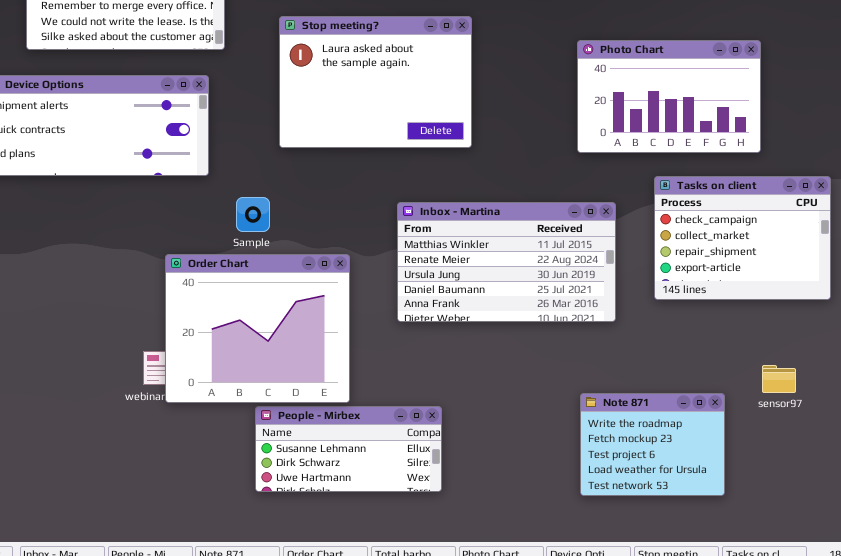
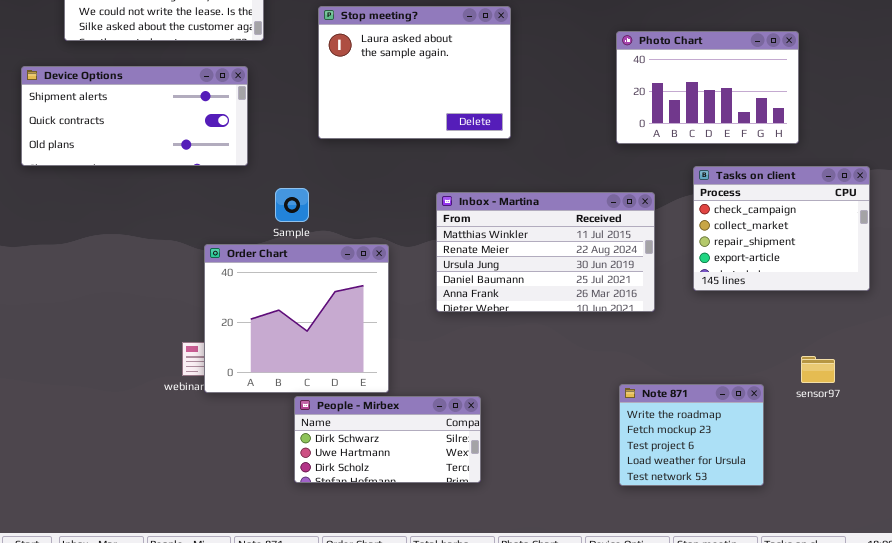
People - Mirbex: [255,406,442,492] -> [294,396,481,483], scrolled down 1 row

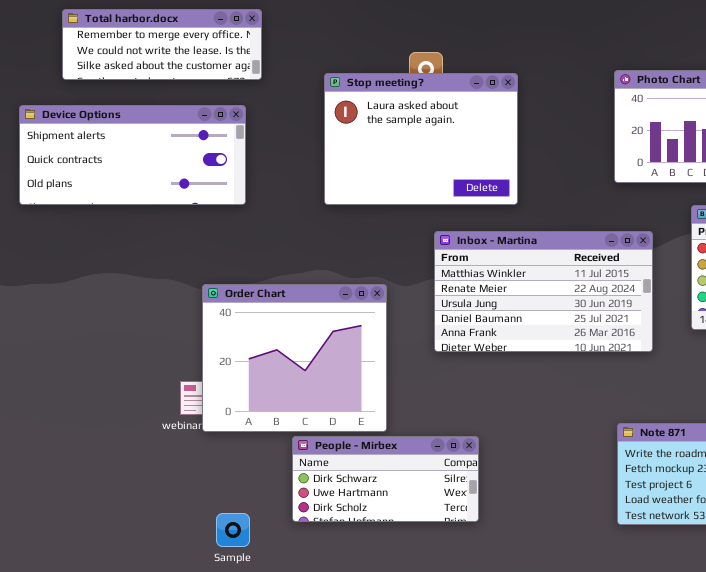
Stop meeting?: [318,6,511,139] -> [324,73,518,205], moved
Sample: [275,188,309,222] -> [216,513,250,547], moved

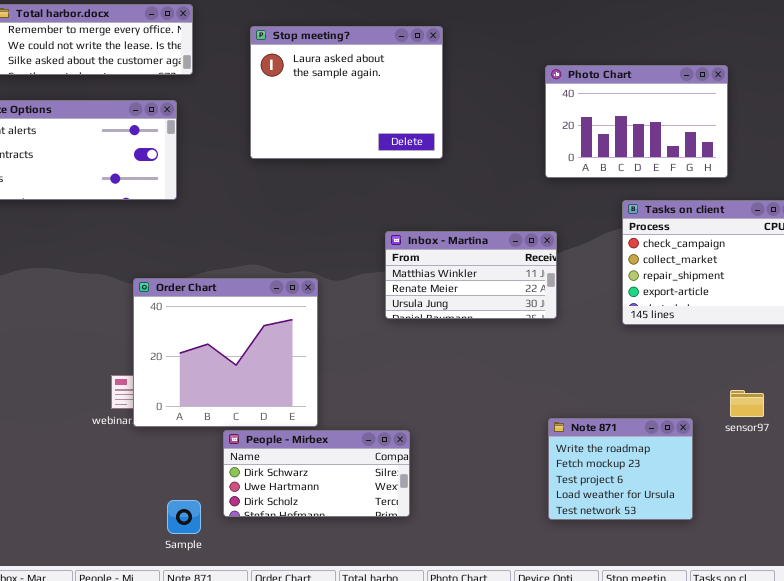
Stop meeting?: [324,73,518,205] -> [250,26,443,159], moved
Inbox - Martina: [434,231,653,352] -> [385,231,557,319], moved, resized
Sample: [216,513,250,547] -> [167,500,201,534], moved

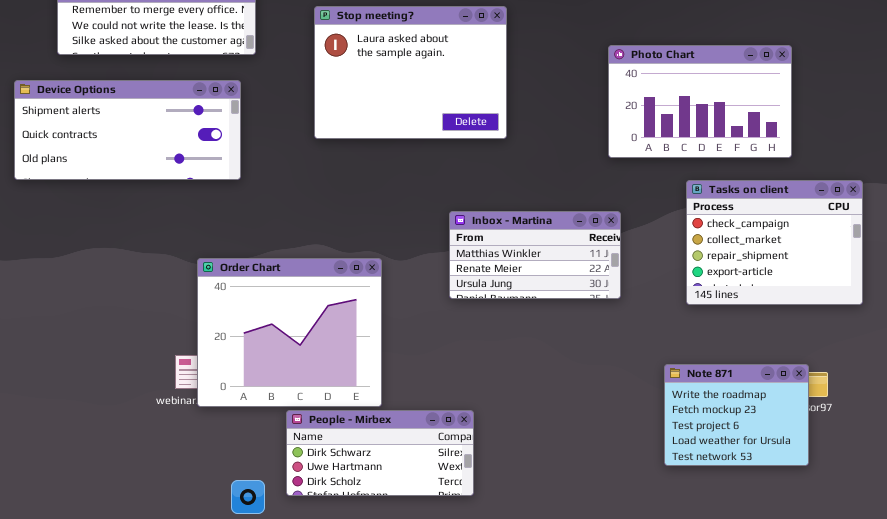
Note 871: [548,418,693,520] -> [664,364,809,466], moved

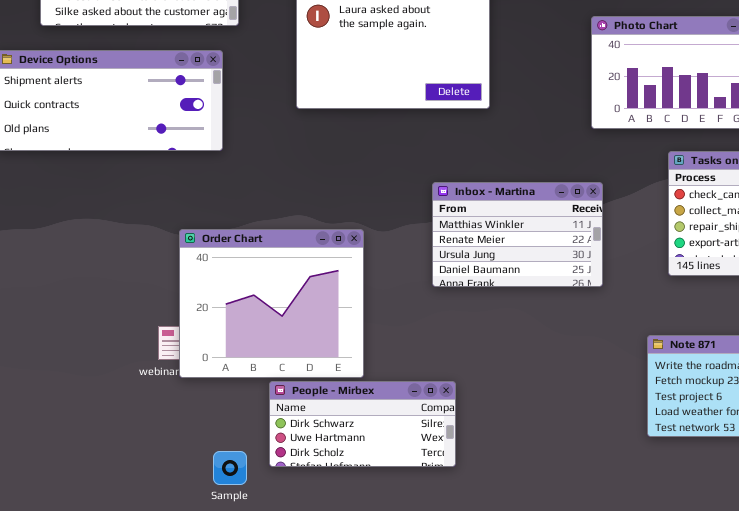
Inbox - Martina: [449,211,621,299] -> [432,182,603,287], resized

